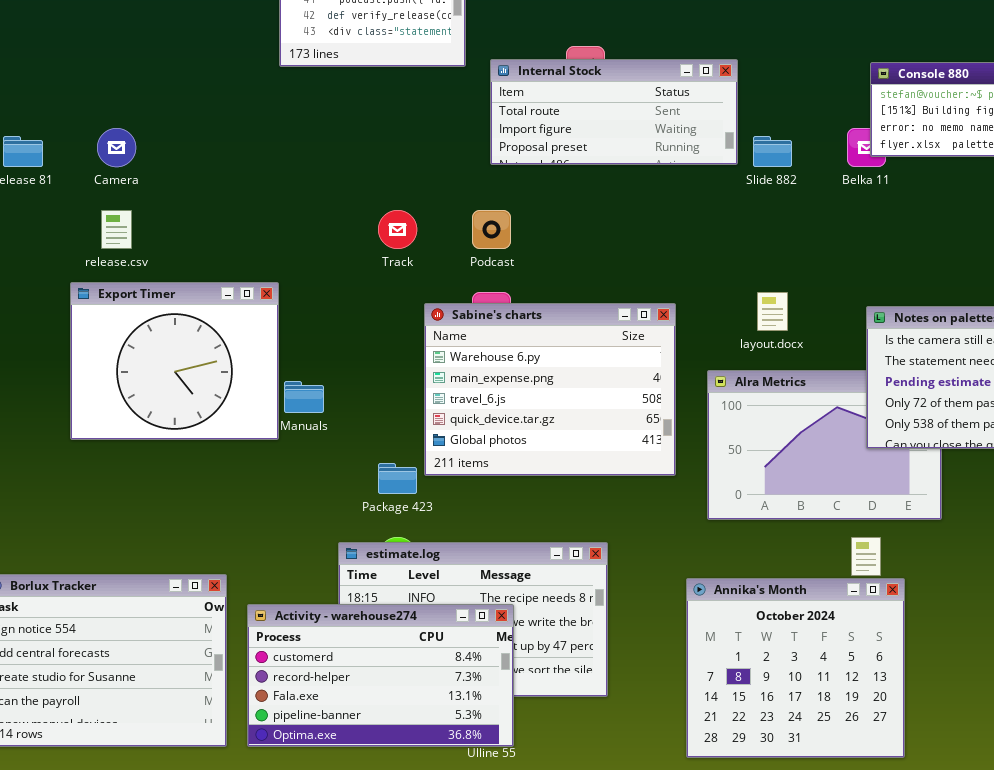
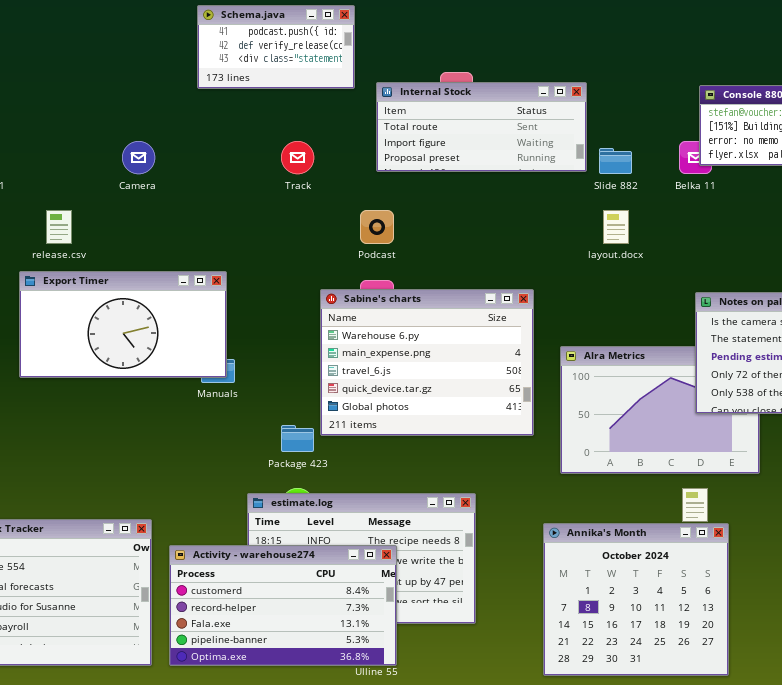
Camera: [97,128,136,167] -> [122,141,155,174], moved
Track: [378,210,417,249] -> [281,141,314,174], moved
Export Timer: [70,282,279,440] -> [19,271,227,378], resized
layout.docx: [757,292,788,331] -> [603,210,629,244], moved

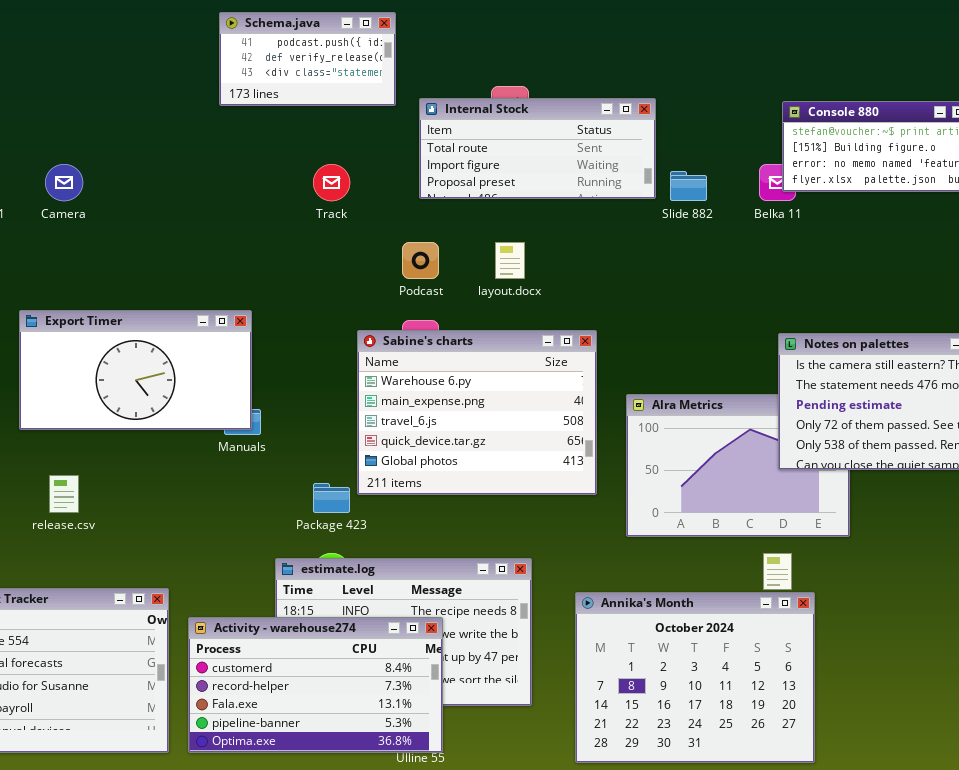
Camera: [122,141,155,174] -> [45,164,83,201], moved
release.csv: [46,210,72,244] -> [49,475,79,513], moved
layout.docx: [603,210,629,244] -> [495,242,525,279], moved
Annika's Month: [543,523,729,676] -> [575,592,815,763], resized

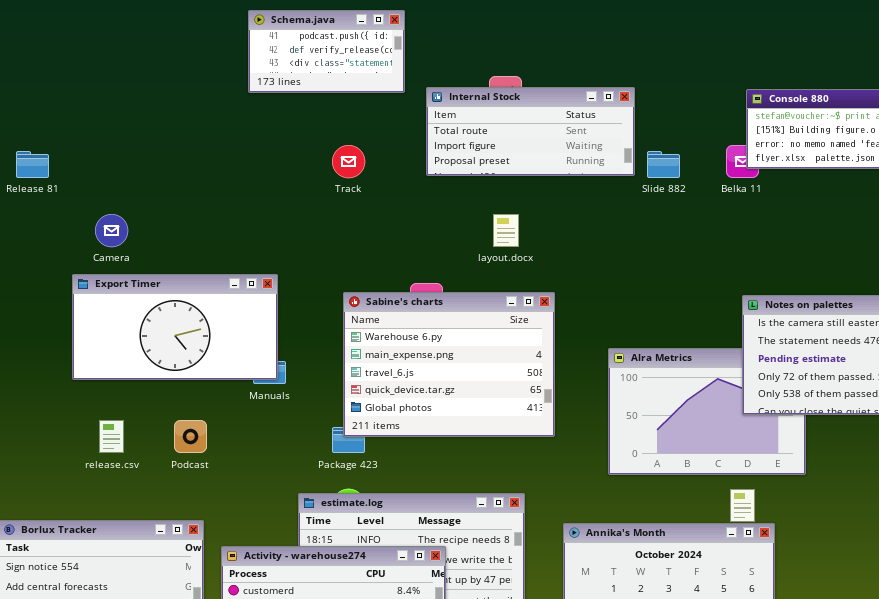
Camera: [45,164,83,201] -> [95,214,128,247], moved
Podcast: [402,242,439,279] -> [174,420,207,453], moved
Sabine's charts: [357,330,597,495] -> [343,292,555,437], moved

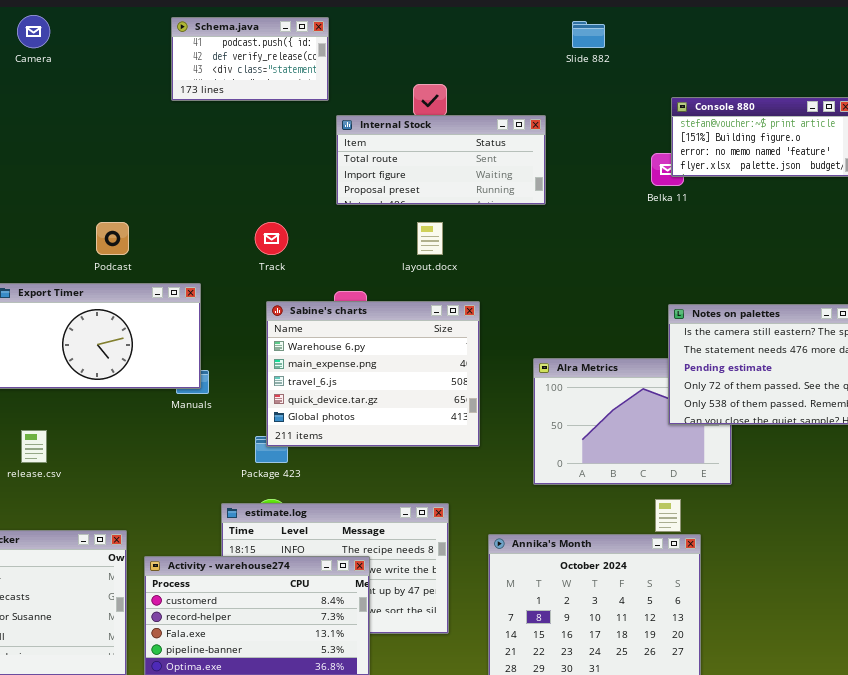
Internal Stock: [426,87,635,176] -> [336,115,546,205], moved
Track: [332,145,365,178] -> [255,222,288,255], moved
Slide 882: [647,151,680,178] -> [572,21,605,48], moved
Camera: [95,214,128,247] -> [17,15,50,48], moved
Podcast: [174,420,207,453] -> [96,222,129,255], moved

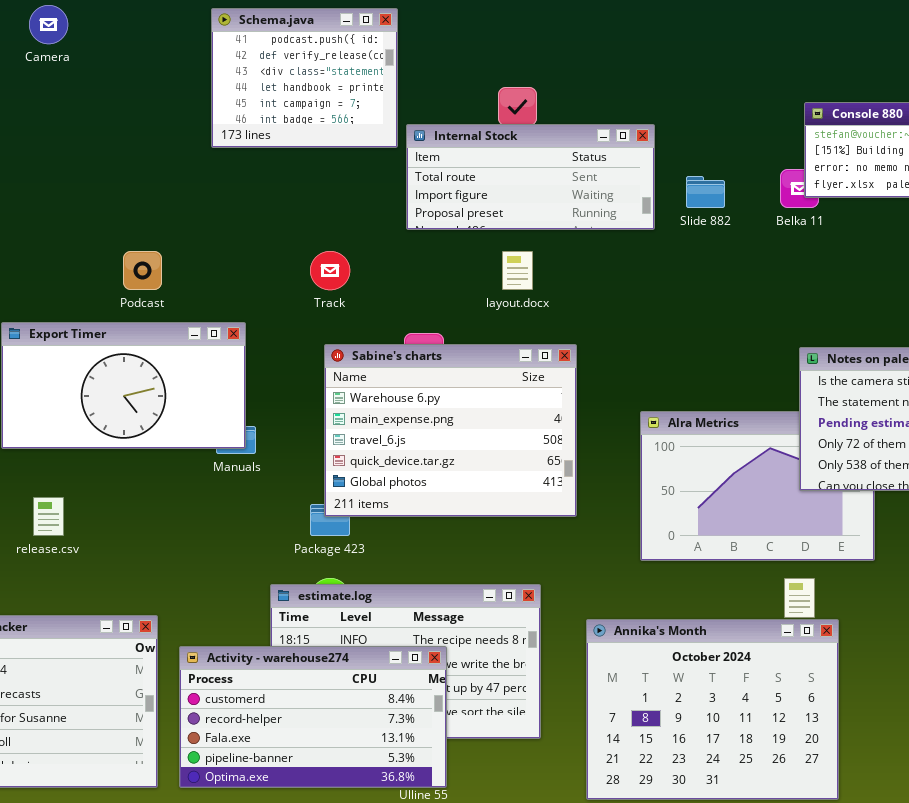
Schema.java: [171,17,329,101] -> [211,8,398,148], resized
Slide 882: [572,21,605,48] -> [686,176,725,208], moved

